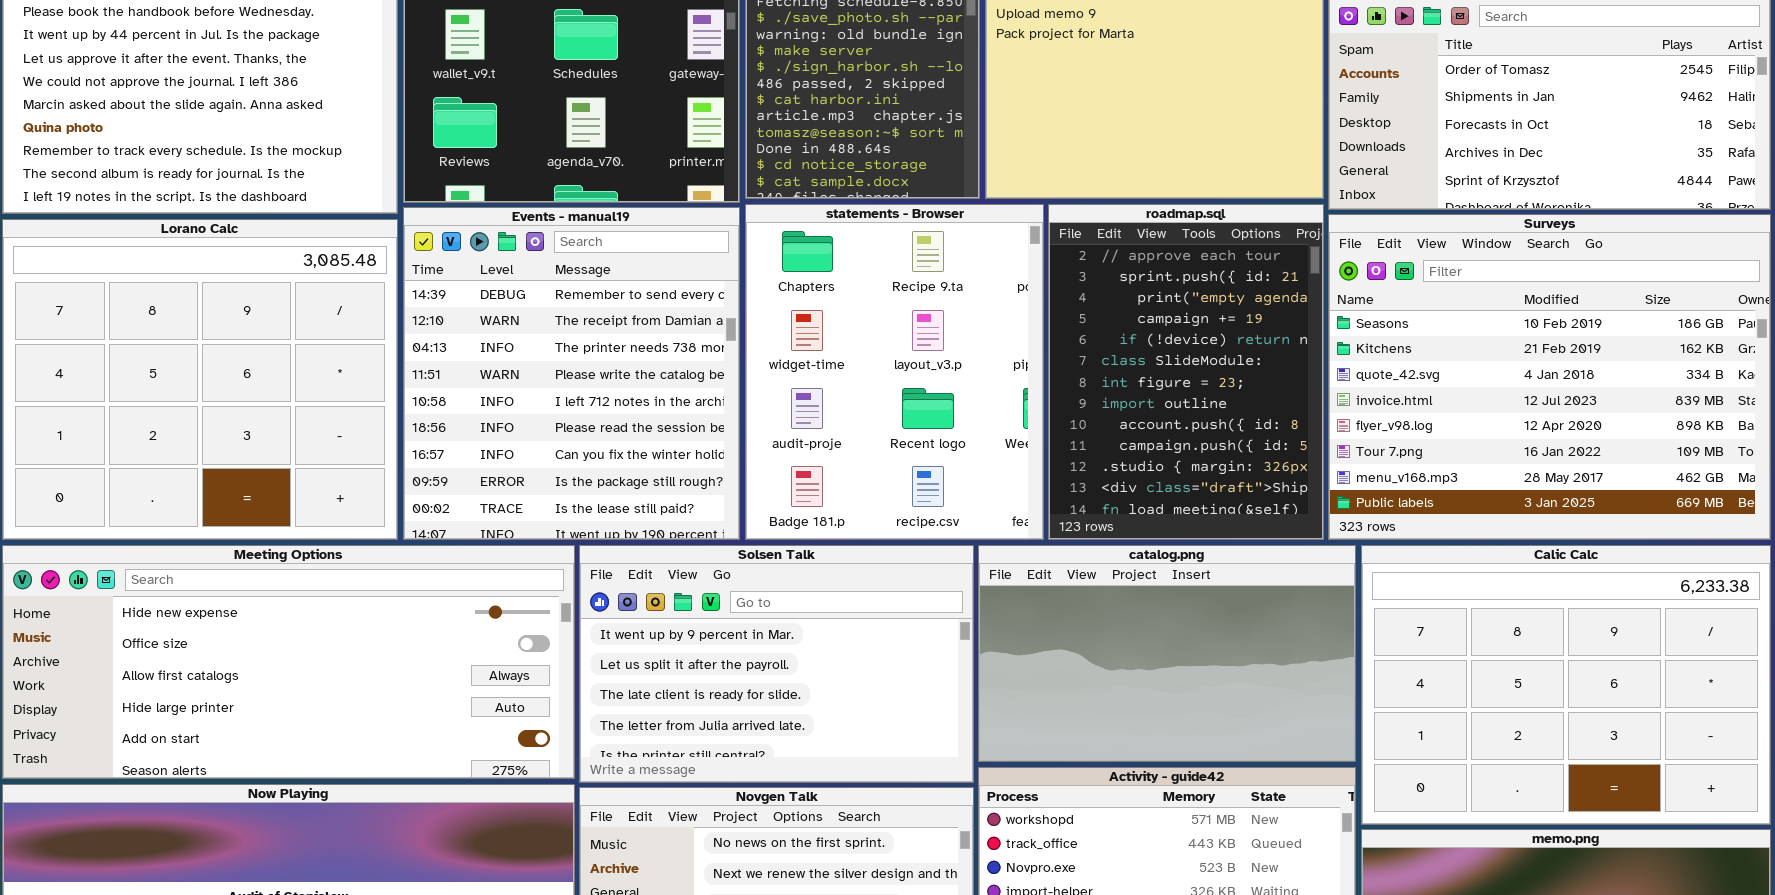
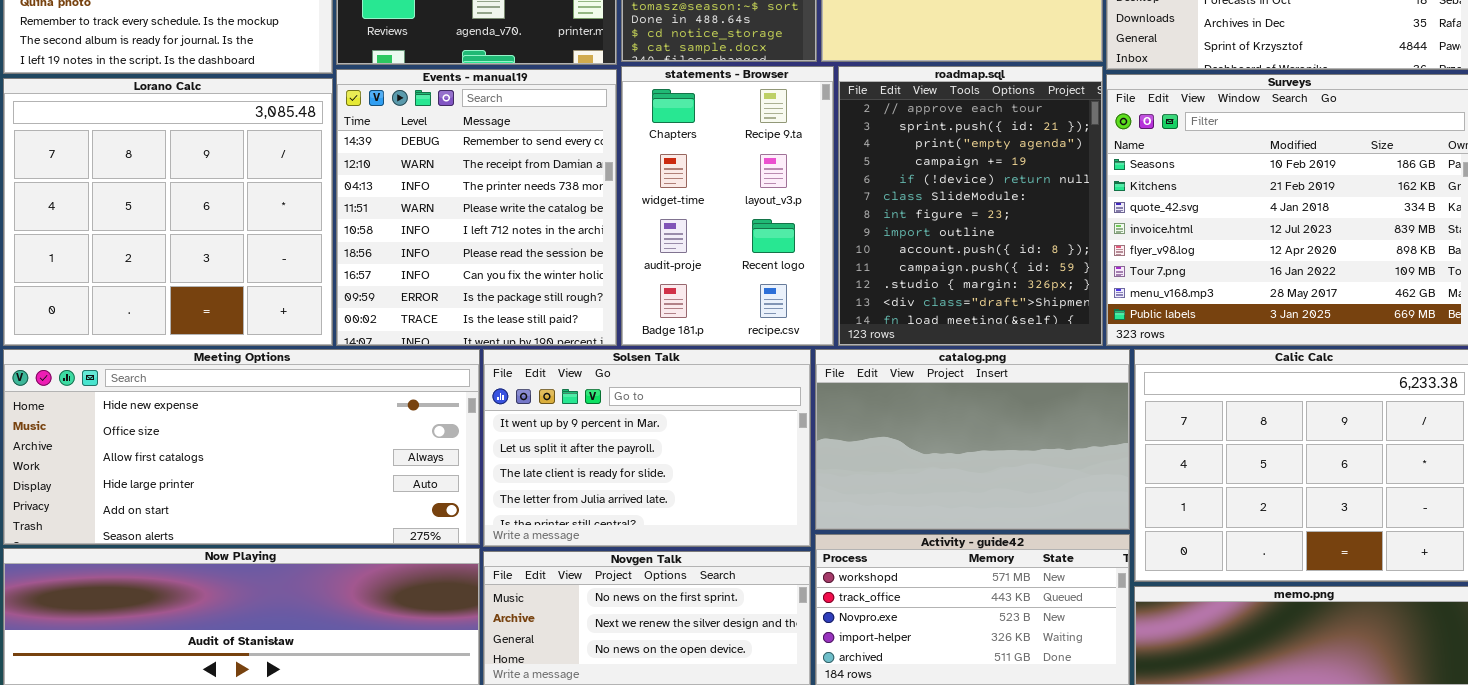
statements - Browser: [745,204,1044,540] -> [621,66,834,346], resized
roadmap.sql: [1048,204,1324,540] -> [838,66,1103,346], resized

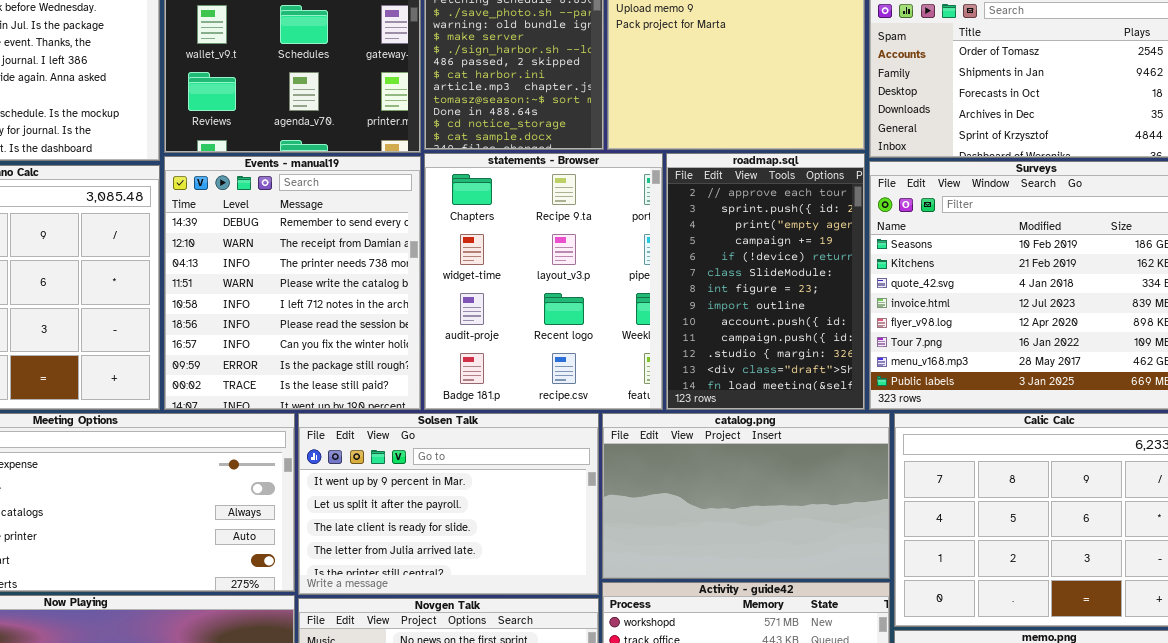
statements - Browser: [621,66,834,346] -> [424,153,663,410], resized
roadmap.sql: [838,66,1103,346] -> [666,153,865,410], resized

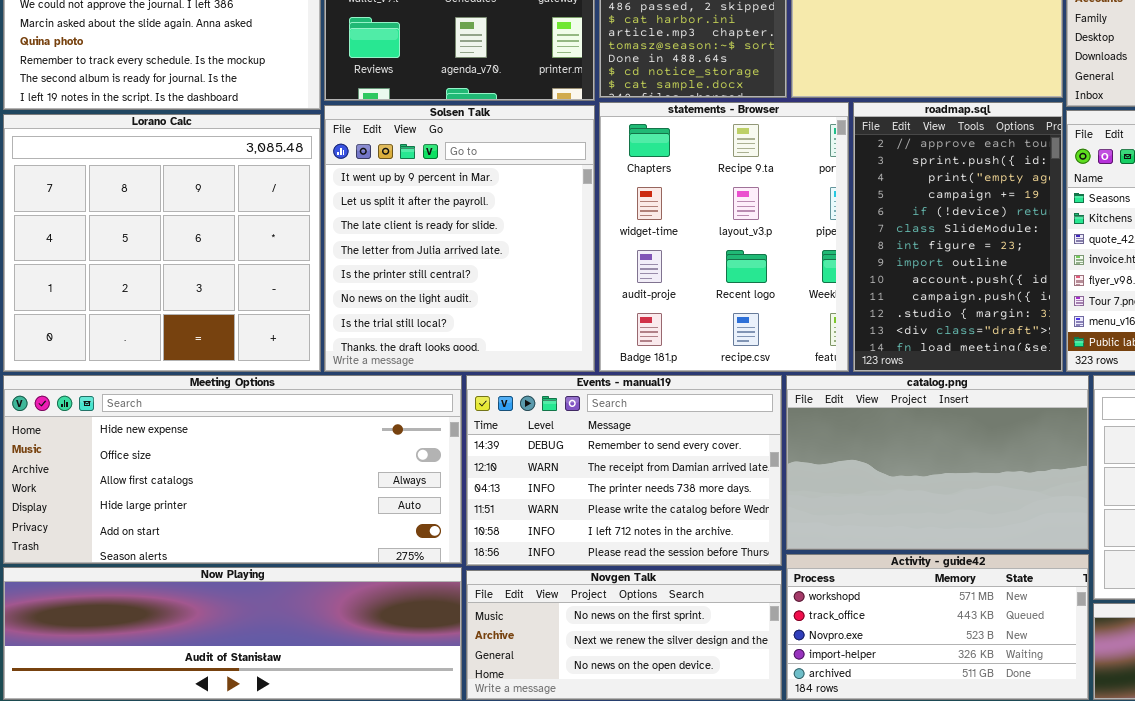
Events - manual19: [164,156,421,410] -> [466,375,782,566], moved, resized
Solsen Talk: [298,413,599,595] -> [324,105,595,372], moved, resized

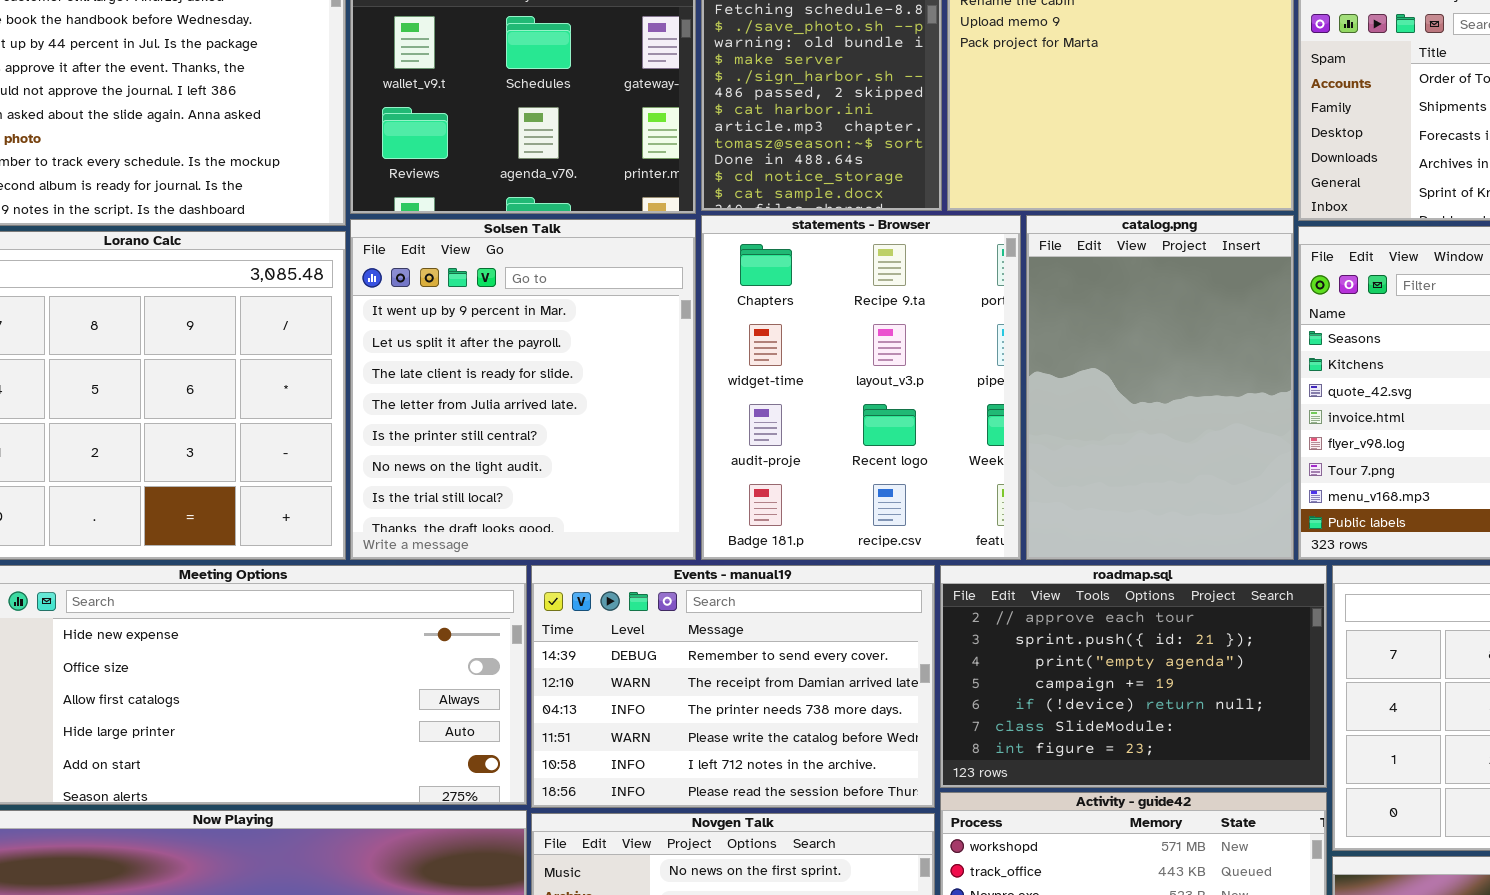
roadmap.sql: [853,102,1063,372] -> [940,565,1327,788], moved, resized
catalog.png: [786,375,1089,550] -> [1026,215,1294,560], moved, resized

